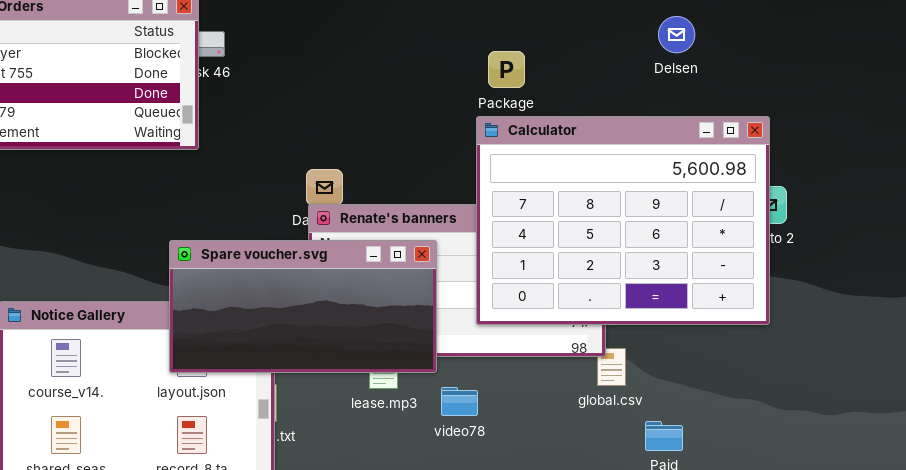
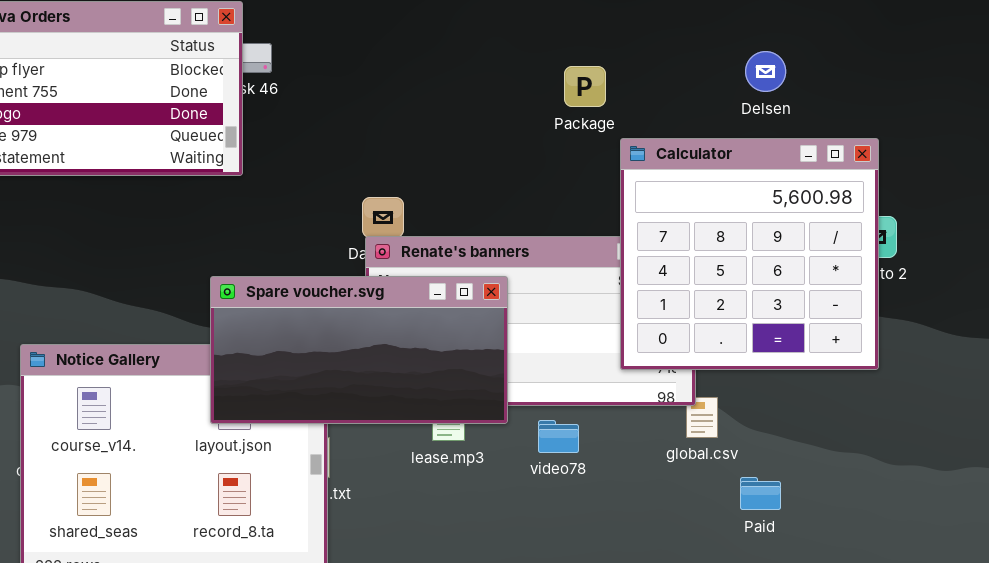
Delsen: [658,16,695,53] -> [745,51,786,92], moved
Calculator: [476,116,770,325] -> [620,138,879,370], resized
video78: [441,387,478,416] -> [538,420,579,453], moved

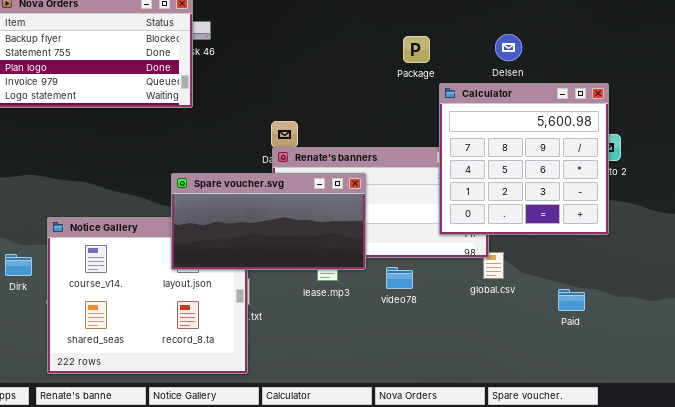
Delsen: [745,51,786,92] -> [495,34,522,61], moved
Paid: [740,477,781,510] -> [558,289,585,311], moved

